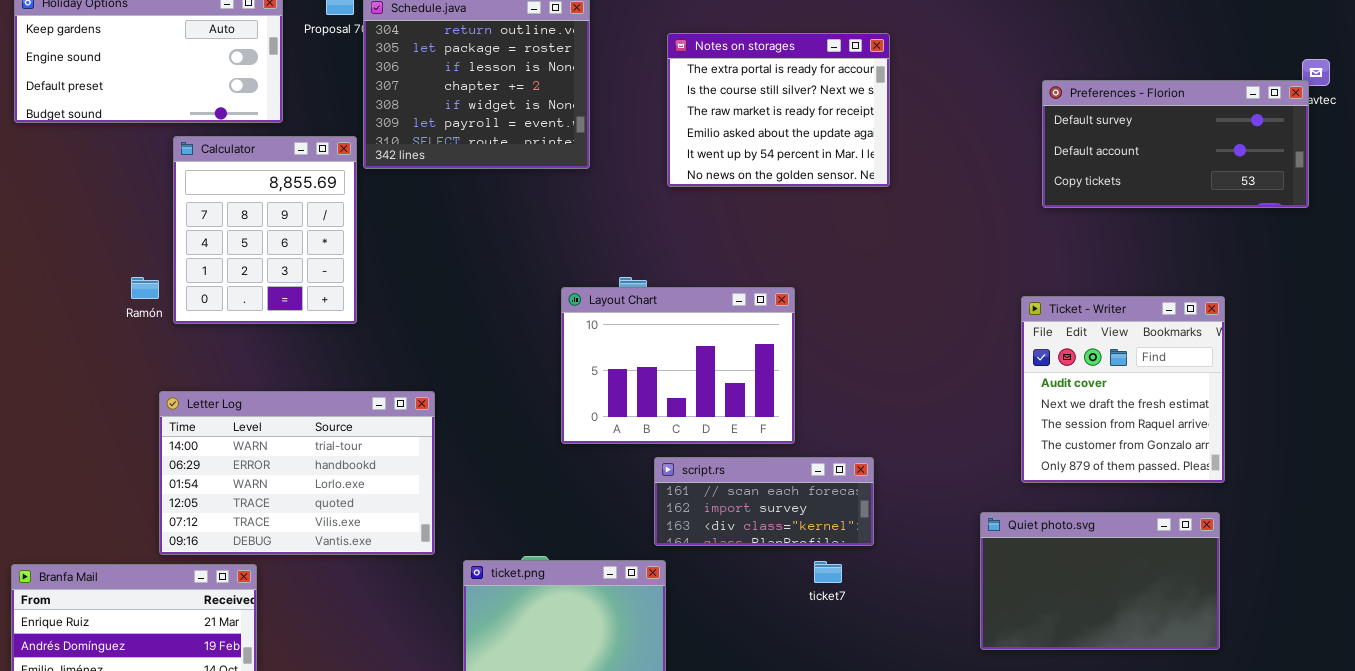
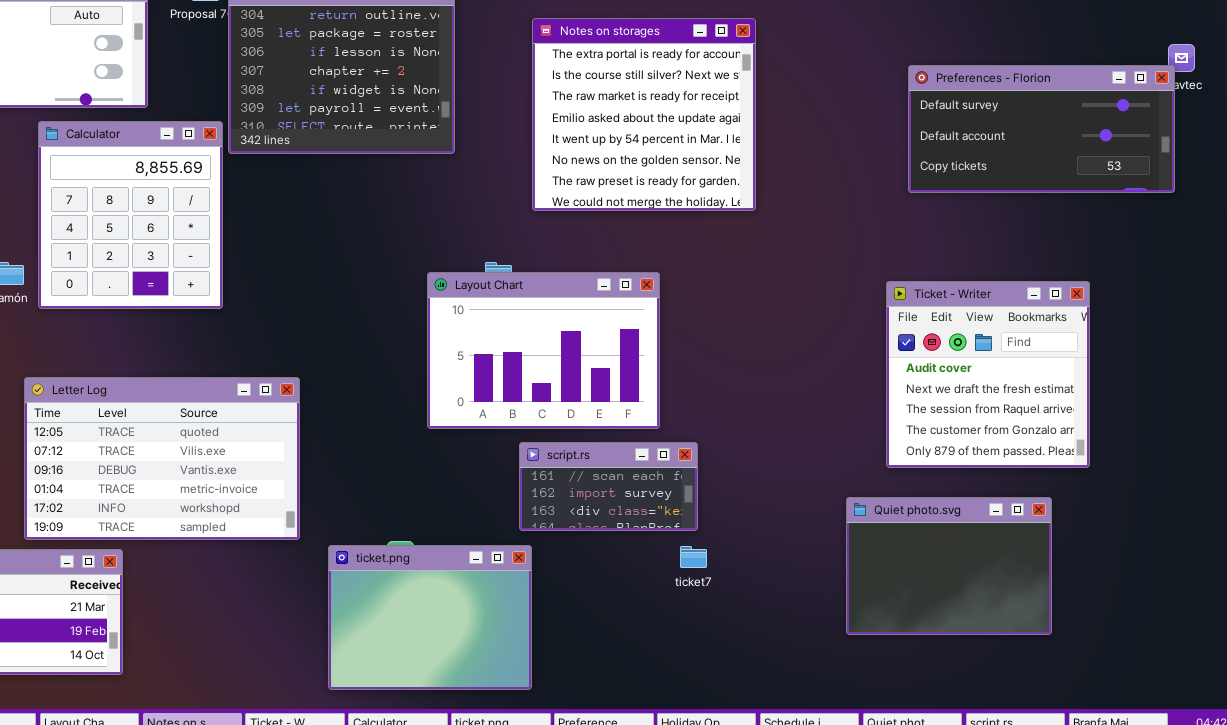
Notes on storages: [667,33,890,187] -> [532,18,756,211], resized
Letter Log: [159,391,435,555] -> [24,377,300,540], scrolled down 3 rows
script.rs: [654,457,874,546] -> [519,442,698,531], resized
Quiet photo.svg: [980,512,1220,650] -> [846,497,1052,635], resized

